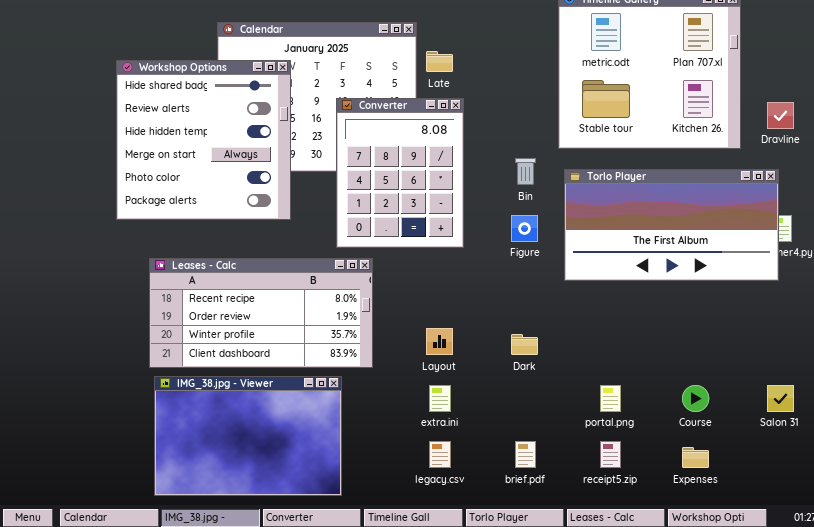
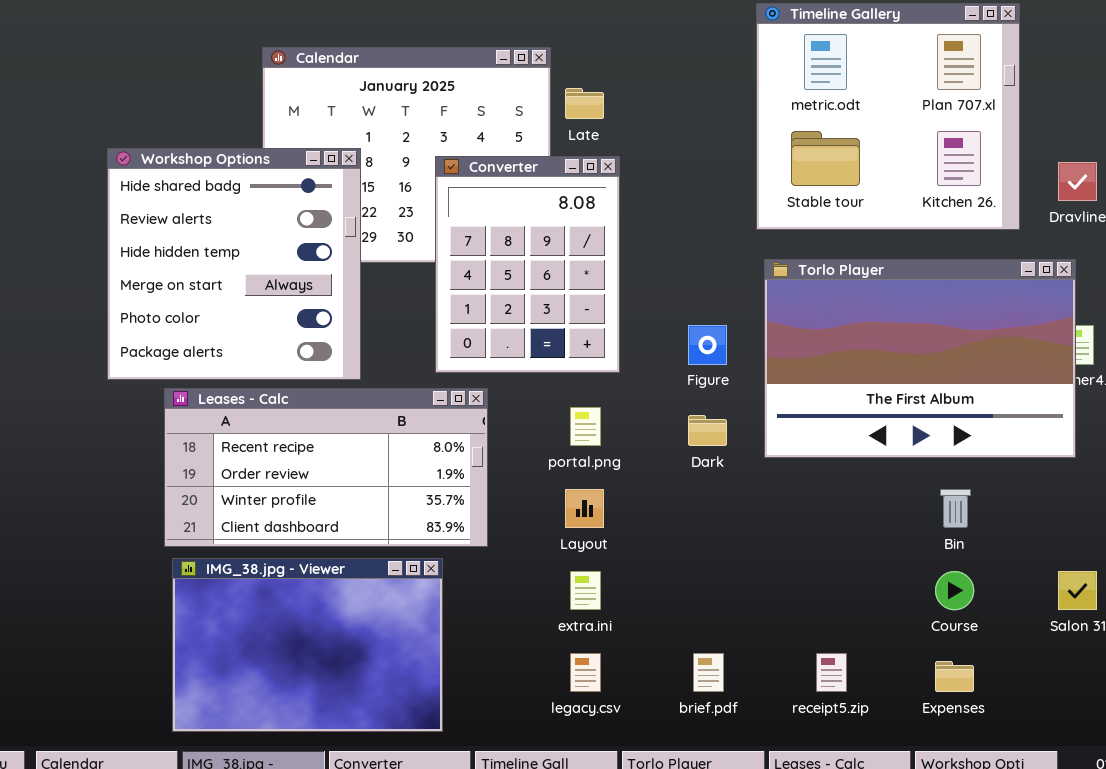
Workshop Options: [116,60,291,220] -> [107,148,361,380], moved
Bin: [515,158,536,185] -> [940,489,971,528], moved
Torlo Player: [564,169,779,281] -> [764,259,1076,458], resized
Dark: [511,334,538,355] -> [688,415,727,446], moved
portal.png: [600,385,621,412] -> [570,407,601,446], moved

